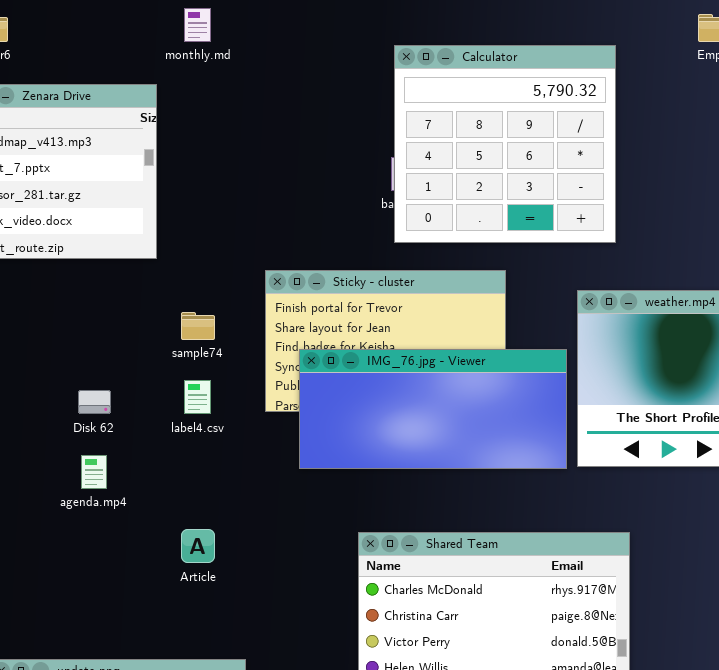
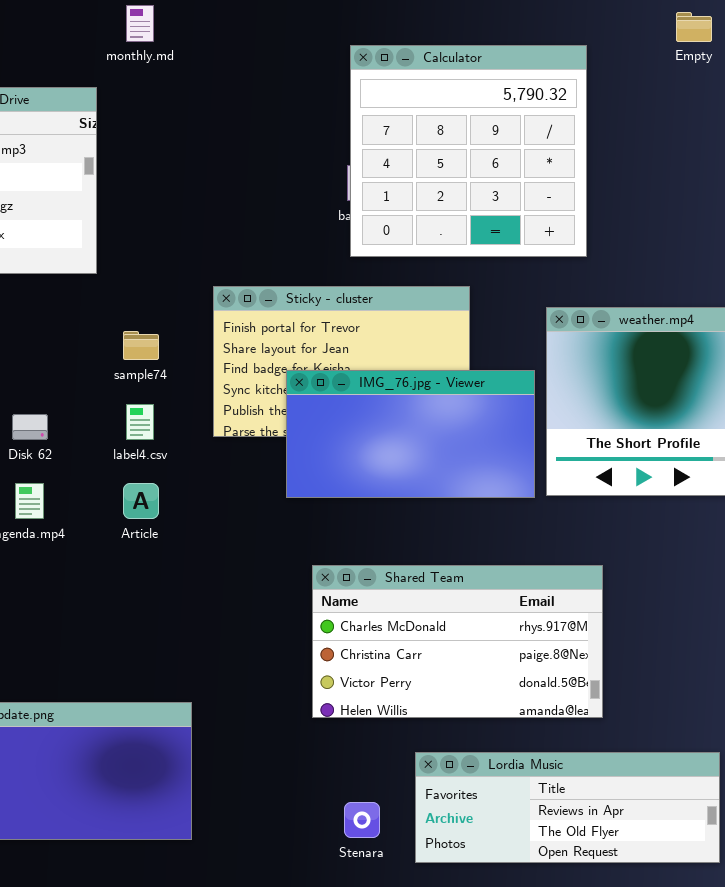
IMG_76.jpg - Viewer: [299,349,567,469] -> [286,370,535,498], resized
Article: [181,529,215,563] -> [123,483,159,519], moved

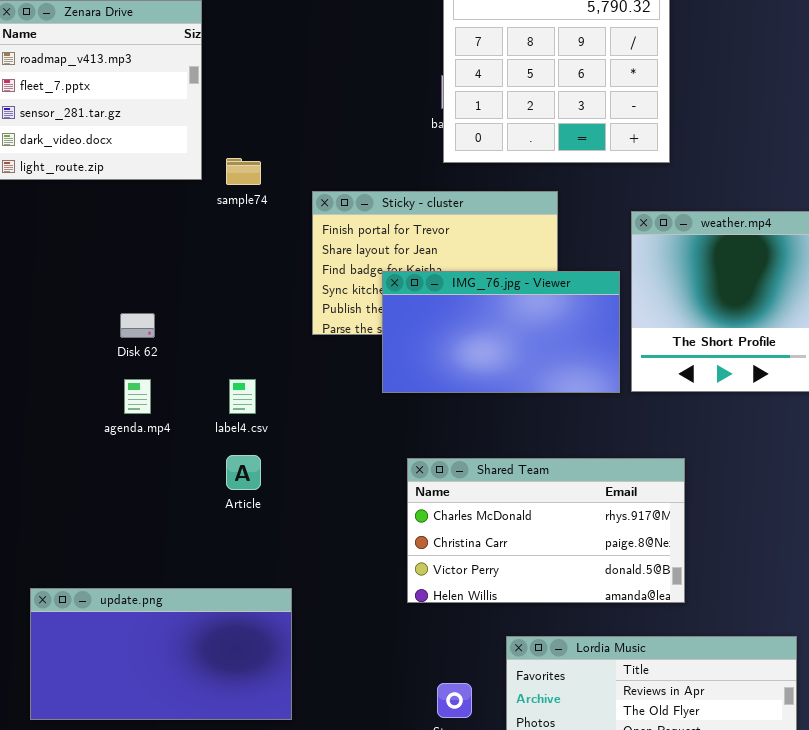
sample74: [123,331,159,360] -> [226,158,261,185], moved
label4.csv: [126,404,154,440] -> [229,379,256,414], moved
Article: [123,483,159,519] -> [226,455,261,490], moved

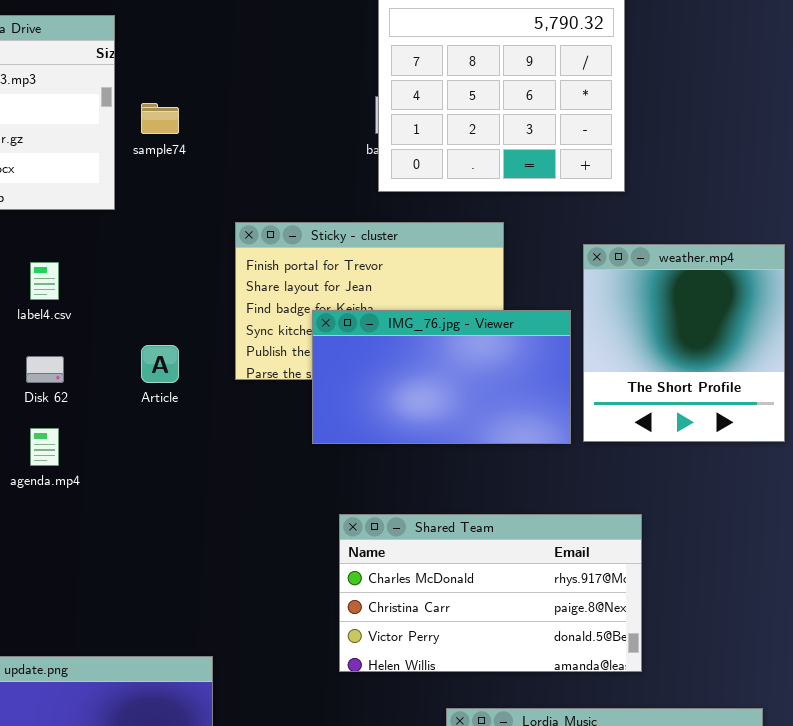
sample74: [226,158,261,185] -> [141,103,179,134], moved
label4.csv: [229,379,256,414] -> [30,262,59,300], moved
Article: [226,455,261,490] -> [141,345,179,383], moved

